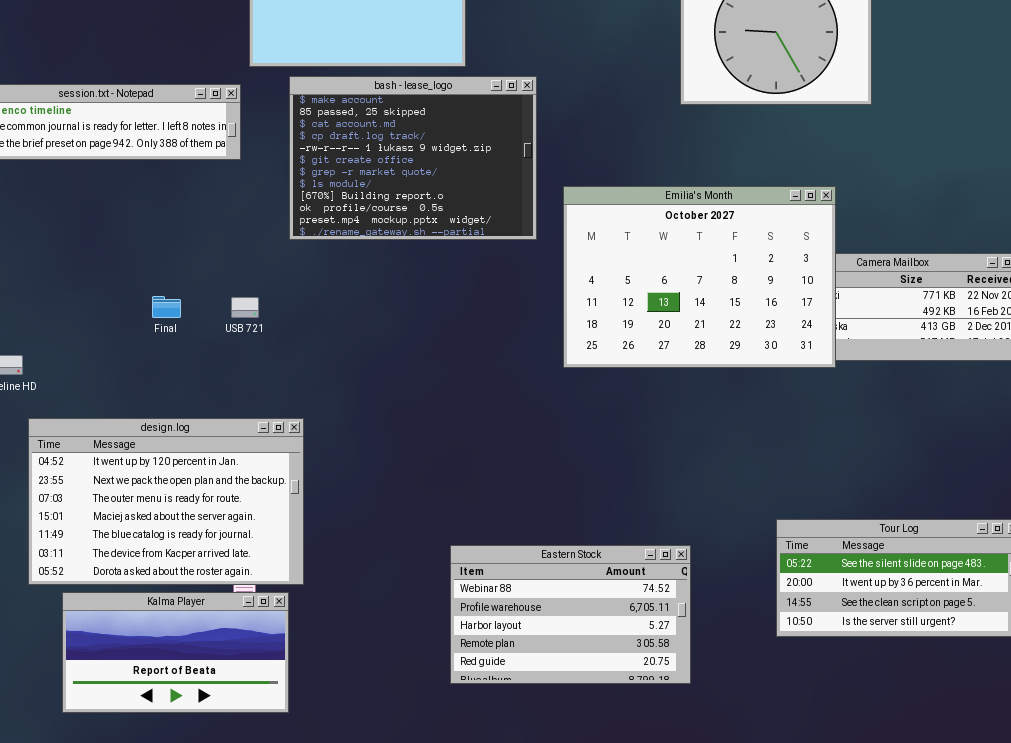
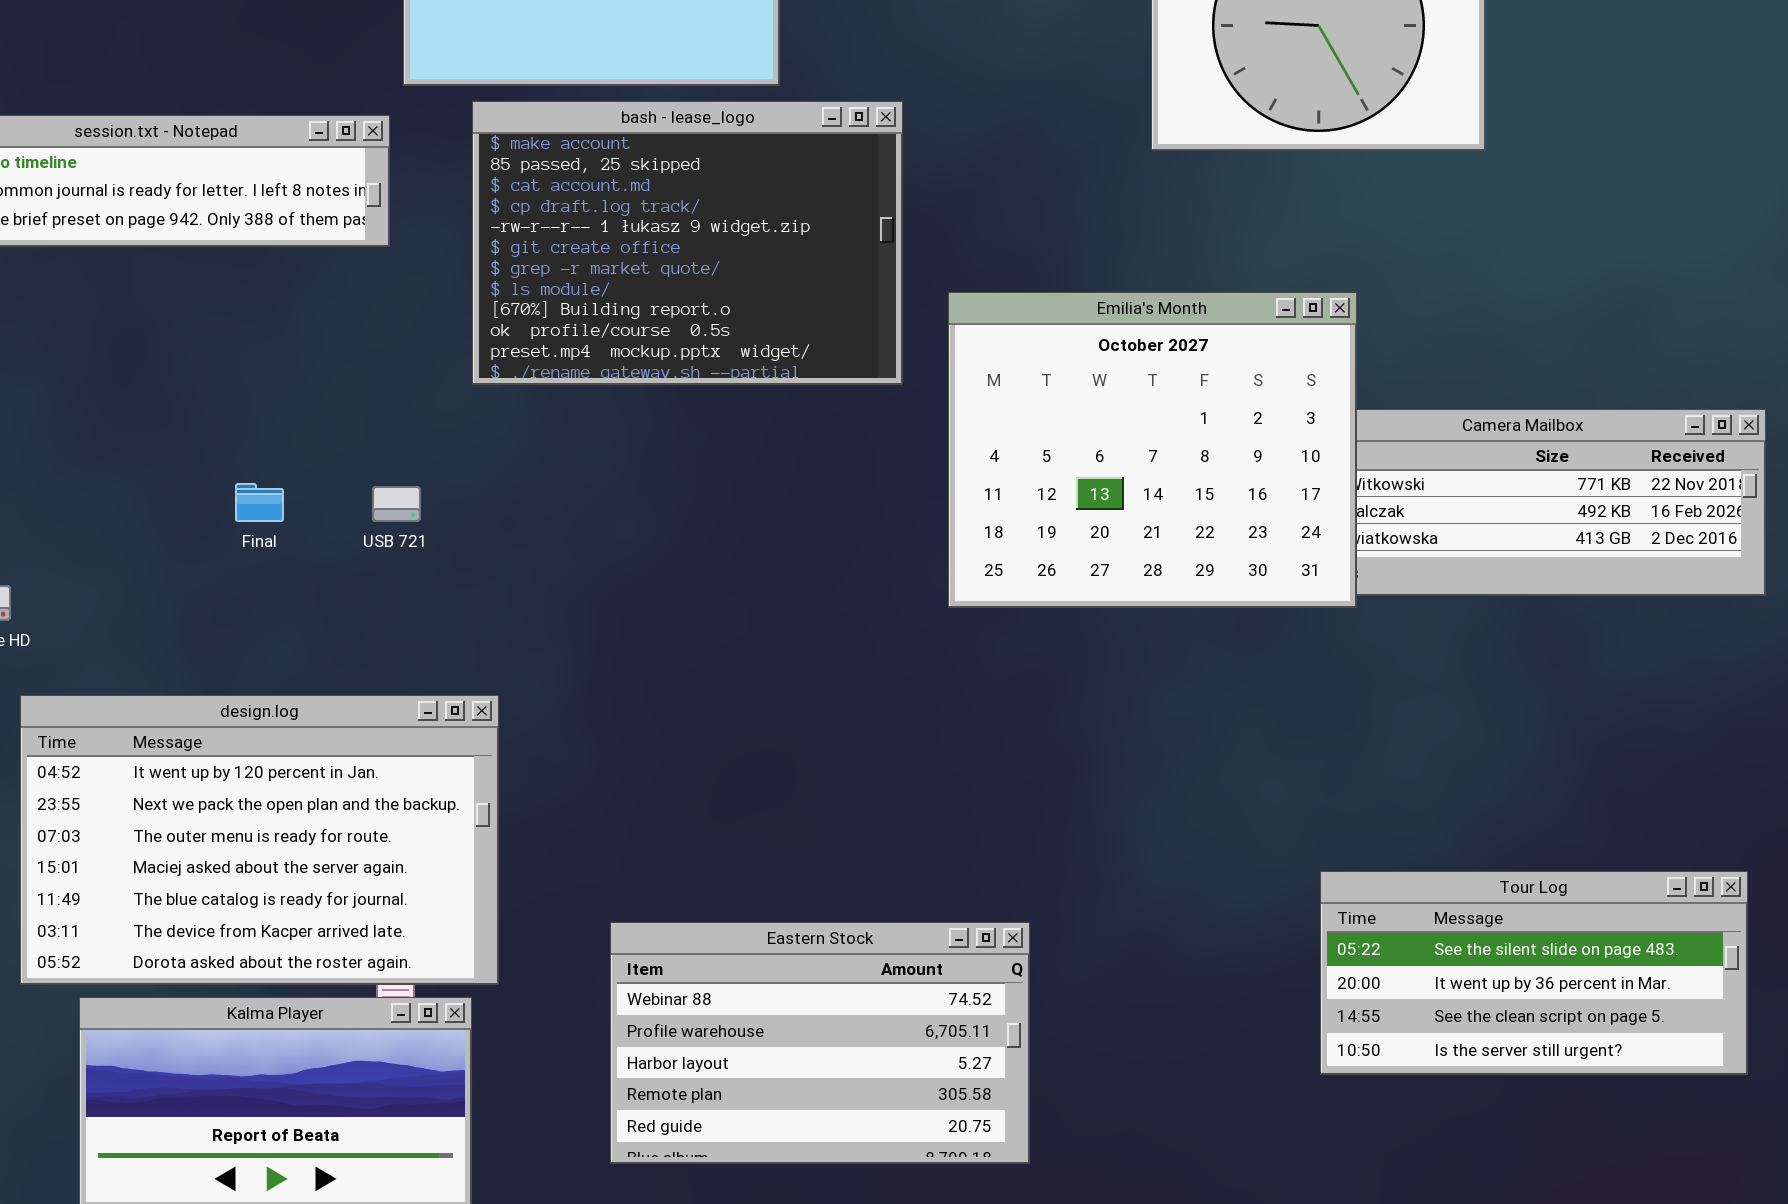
Emilia's Month: [563,186,836,368] -> [948,292,1357,608], resized
Eastern Stock: [450,545,691,684] -> [610,922,1030,1164], moved

